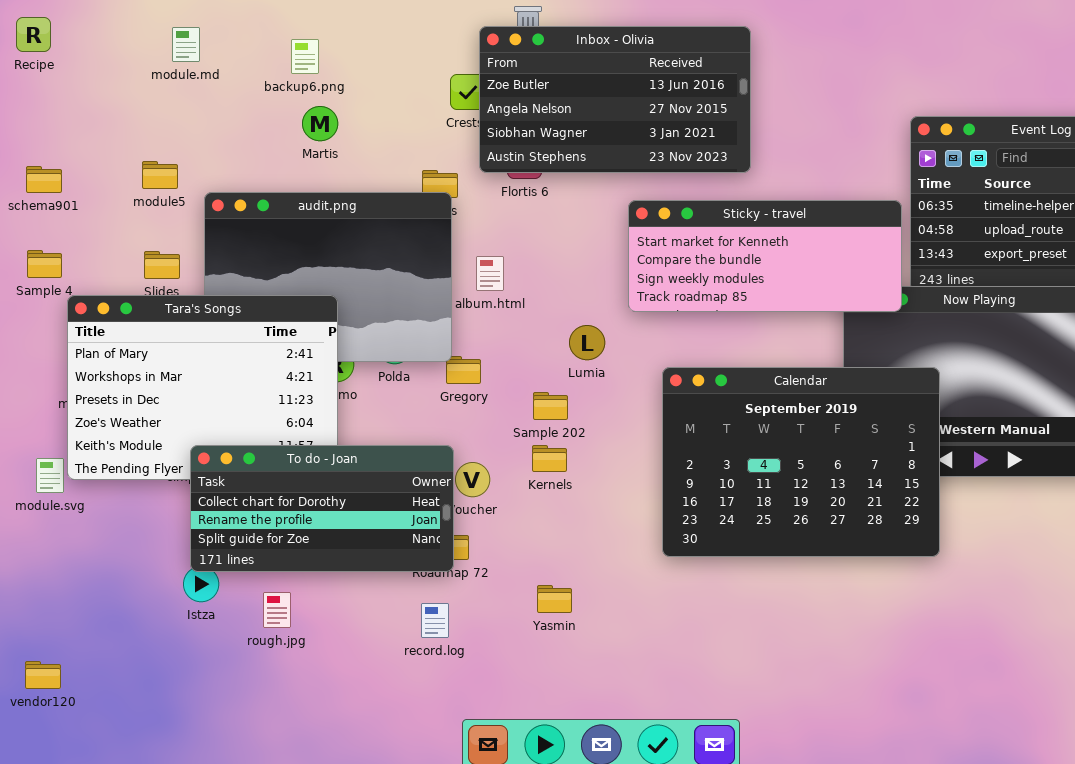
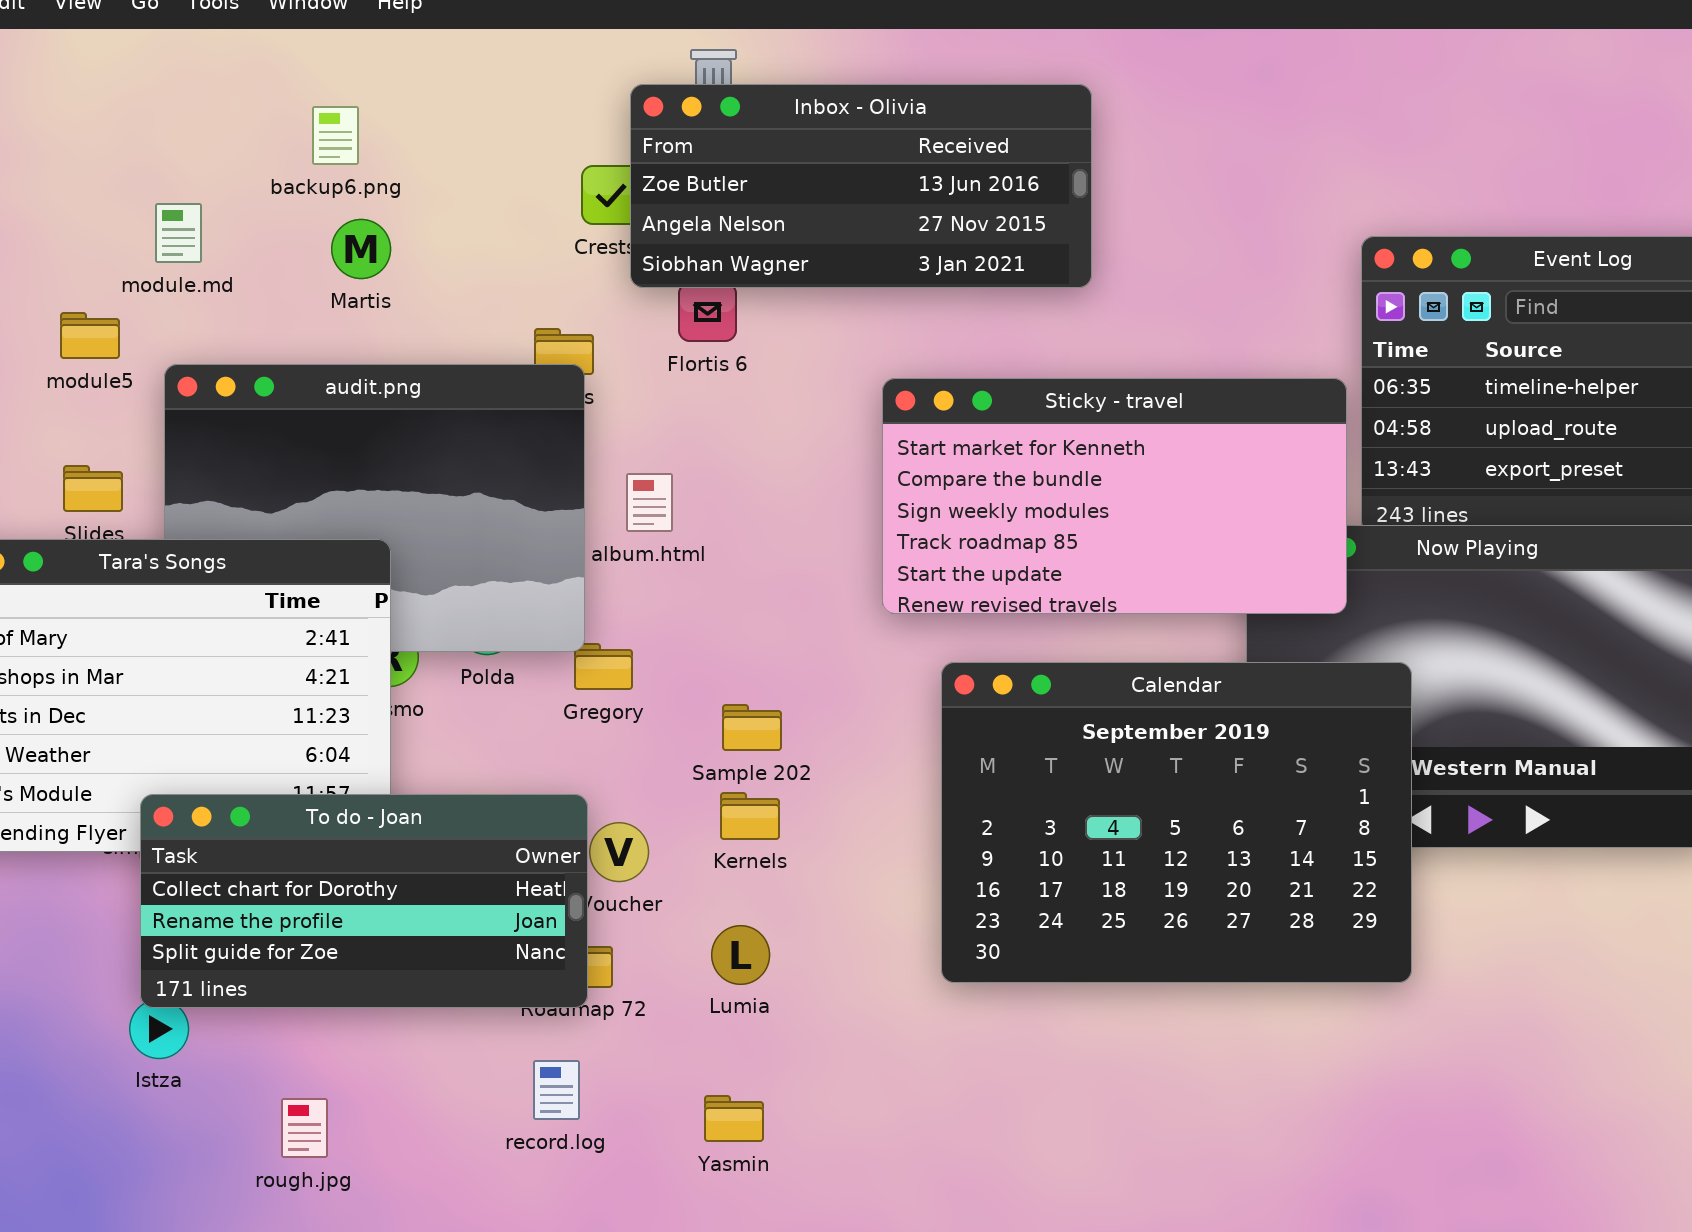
Inbox - Olivia: [479,26,751,173] -> [630,84,1092,288], resized
module.md: [172,27,200,62] -> [155,203,202,263], moved
Sticky - travel: [628,200,902,312] -> [882,378,1347,614], resized
Lumia: [569,325,605,360] -> [711,925,770,985], moved
Yasmin: [537,585,572,613] -> [704,1095,764,1142], moved
rough.jpg: [263,592,291,628] -> [281,1098,328,1158], moved

